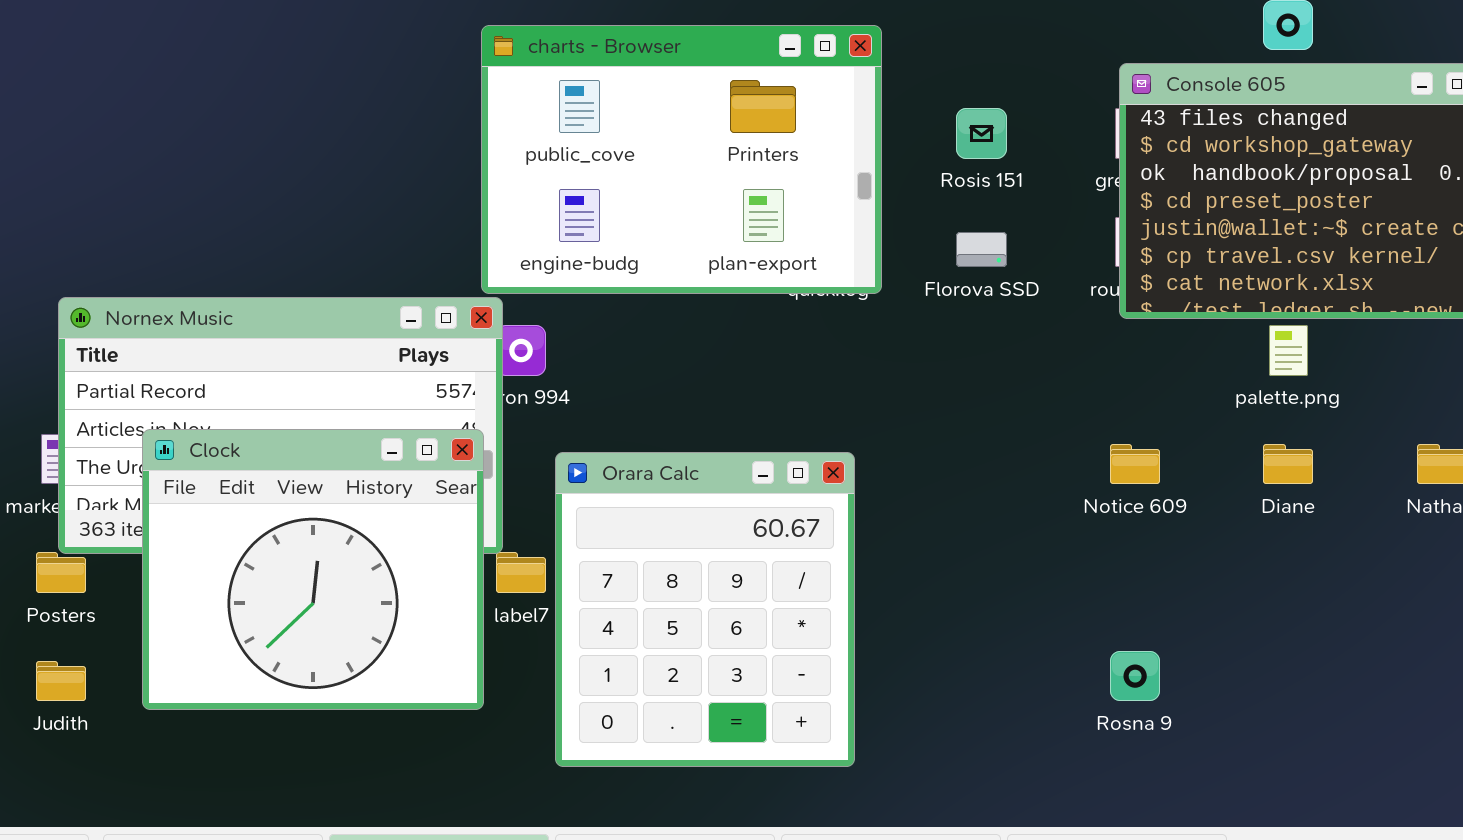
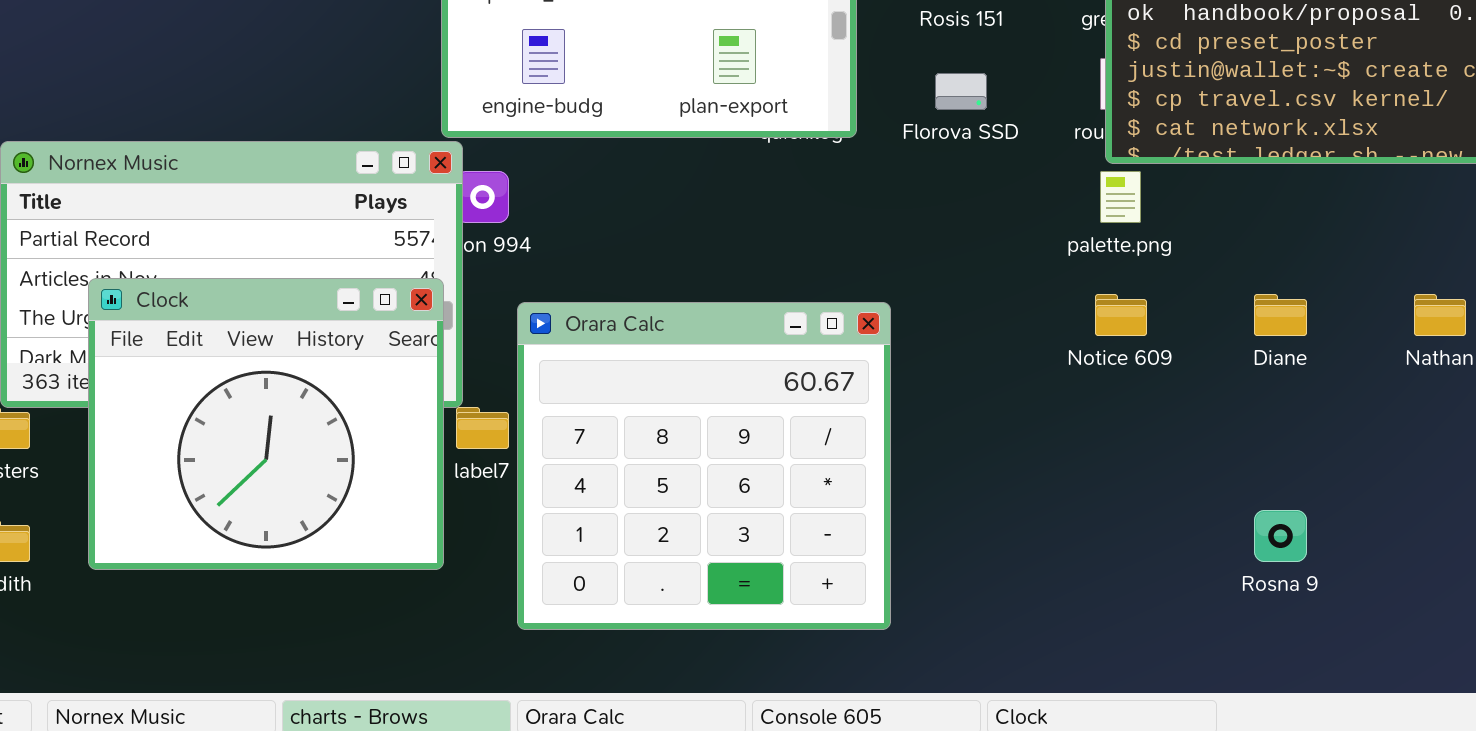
palette.png: [1269,325,1308,376] -> [1100,171,1141,223], moved
Orara Calc: [555,452,855,767] -> [517,302,891,630], resized
Rosna 9: [1110,651,1160,701] -> [1254,510,1307,562], moved

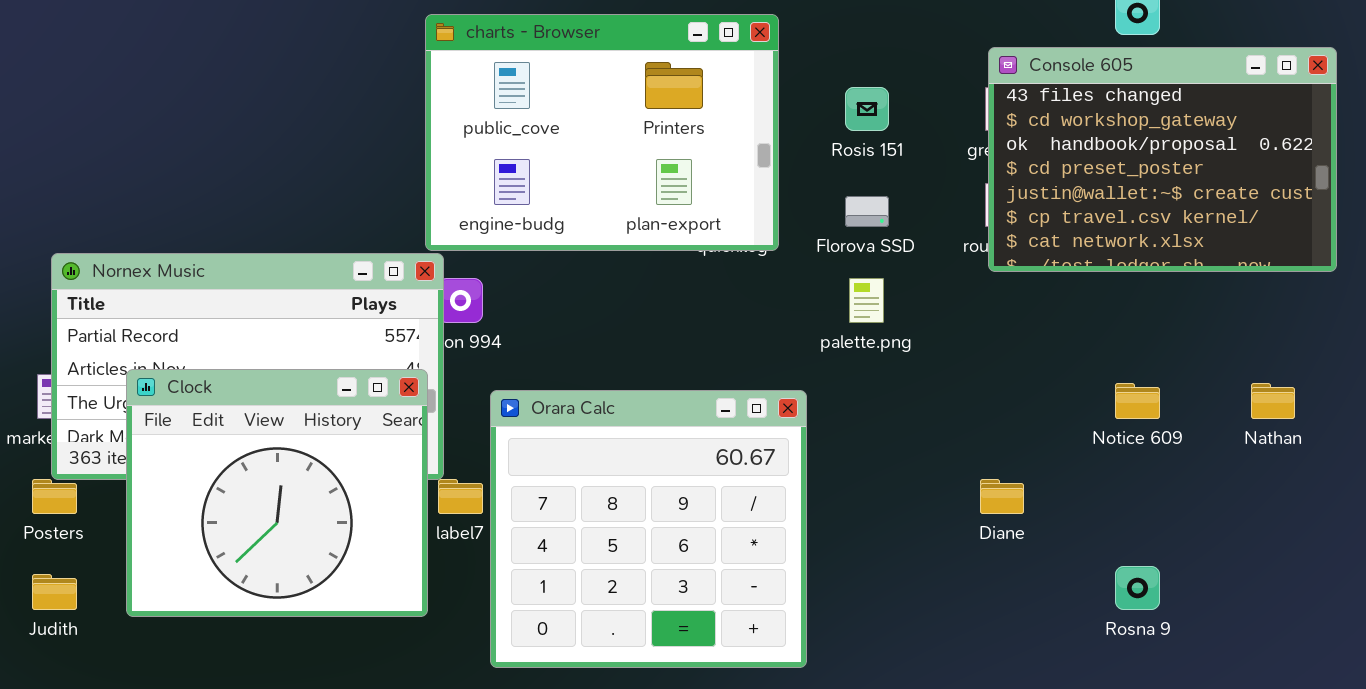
palette.png: [1100,171,1141,223] -> [849,278,884,323], moved
Notice 609: [1095,294,1147,336] -> [1115,383,1160,419], moved
Diane: [1254,294,1307,336] -> [980,479,1024,514], moved

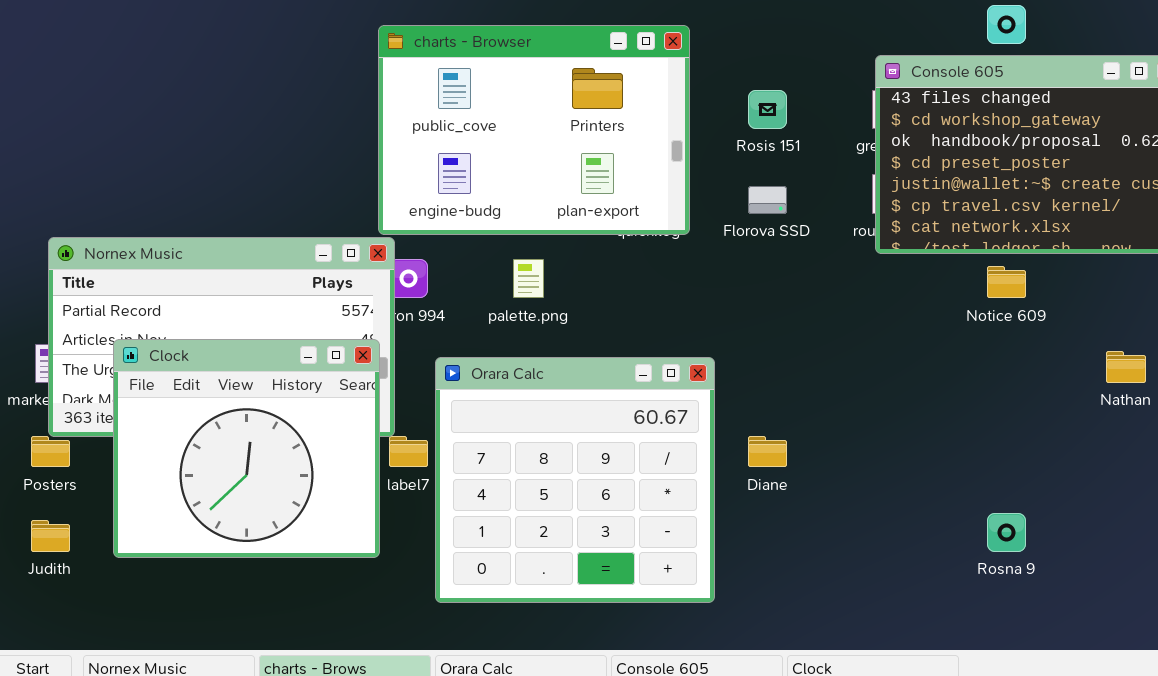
palette.png: [849,278,884,323] -> [513,259,544,298], moved
Notice 609: [1115,383,1160,419] -> [987,266,1026,298], moved
Diane: [980,479,1024,514] -> [748,436,787,467], moved

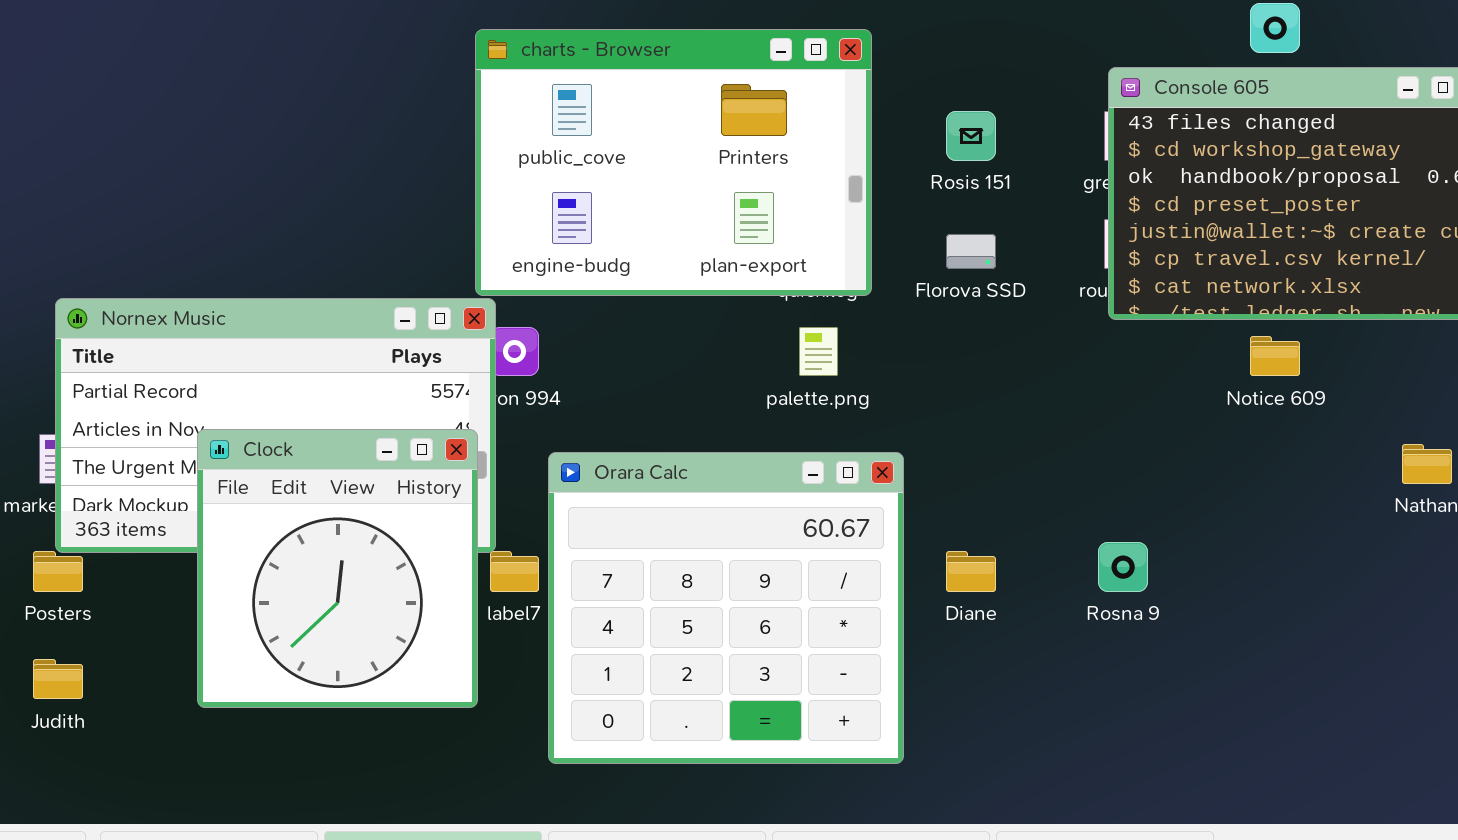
palette.png: [513,259,544,298] -> [799,327,838,376], moved
Clock: [113,339,380,558] -> [197,429,478,708], resized
Rosna 9: [987,513,1026,552] -> [1098,542,1148,592], moved

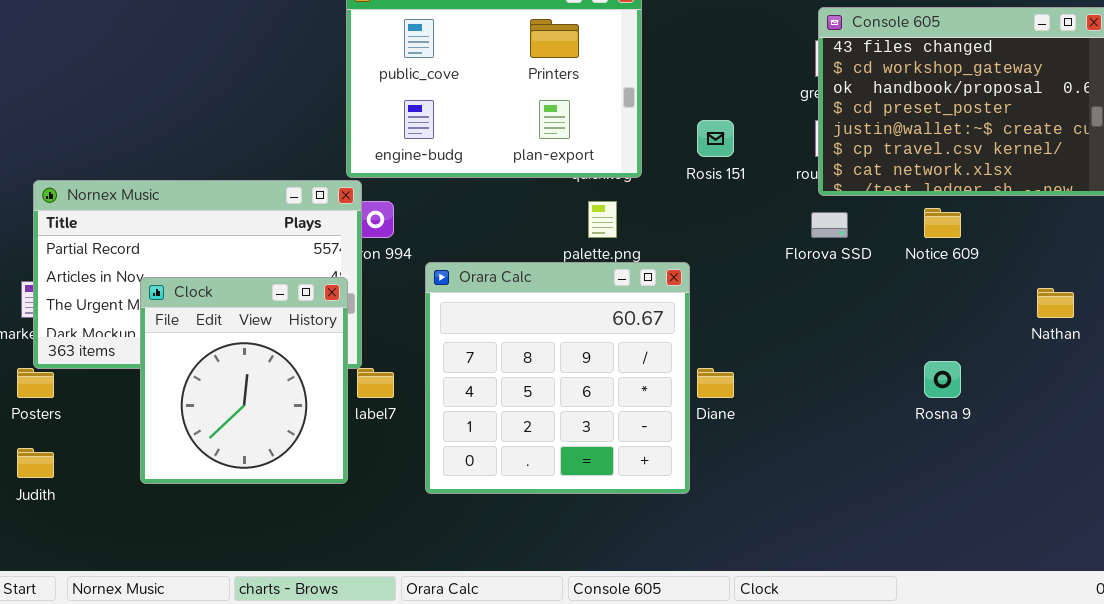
Rosis 151: [946,111,996,161] -> [697,120,734,157], moved
Florova SSD: [946,234,996,269] -> [811,212,848,238], moved
Orara Calc: [548,452,904,764] -> [425,262,690,494], moved
Rosna 9: [1098,542,1148,592] -> [924,361,961,398], moved

